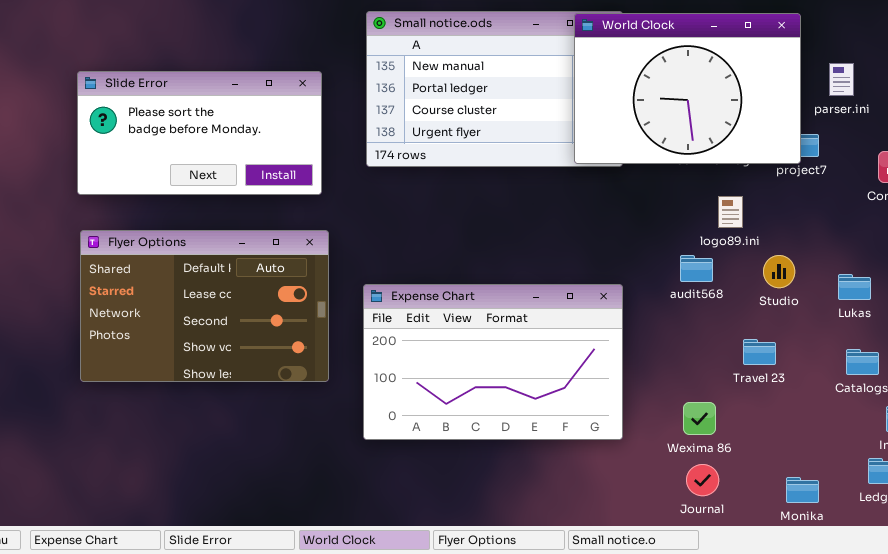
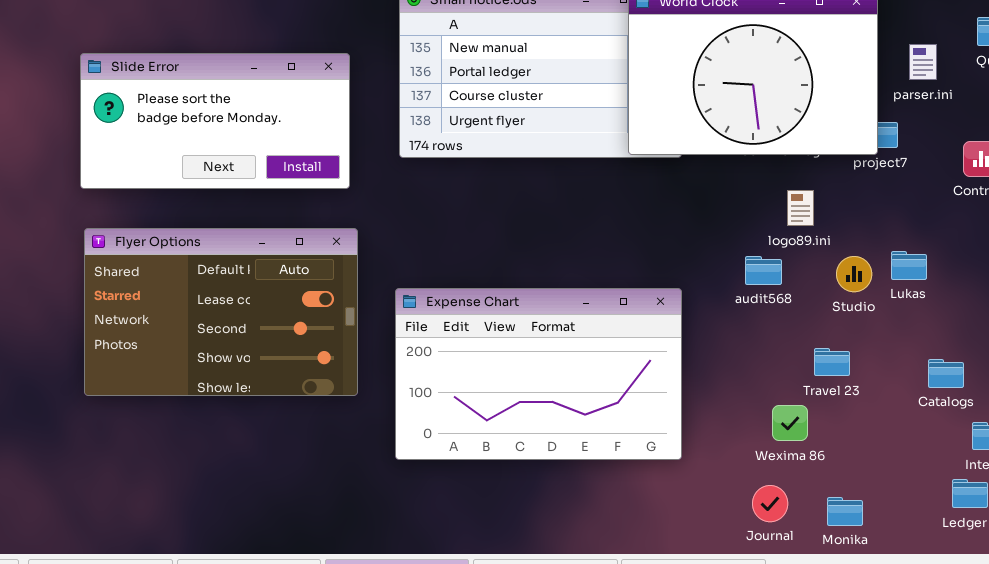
Lukas: [838,274,871,300] -> [891,251,927,280], moved
Wexima 86: [683,402,716,435] -> [772,405,808,441], moved
Monika: [786,477,819,503] -> [827,497,863,526], moved

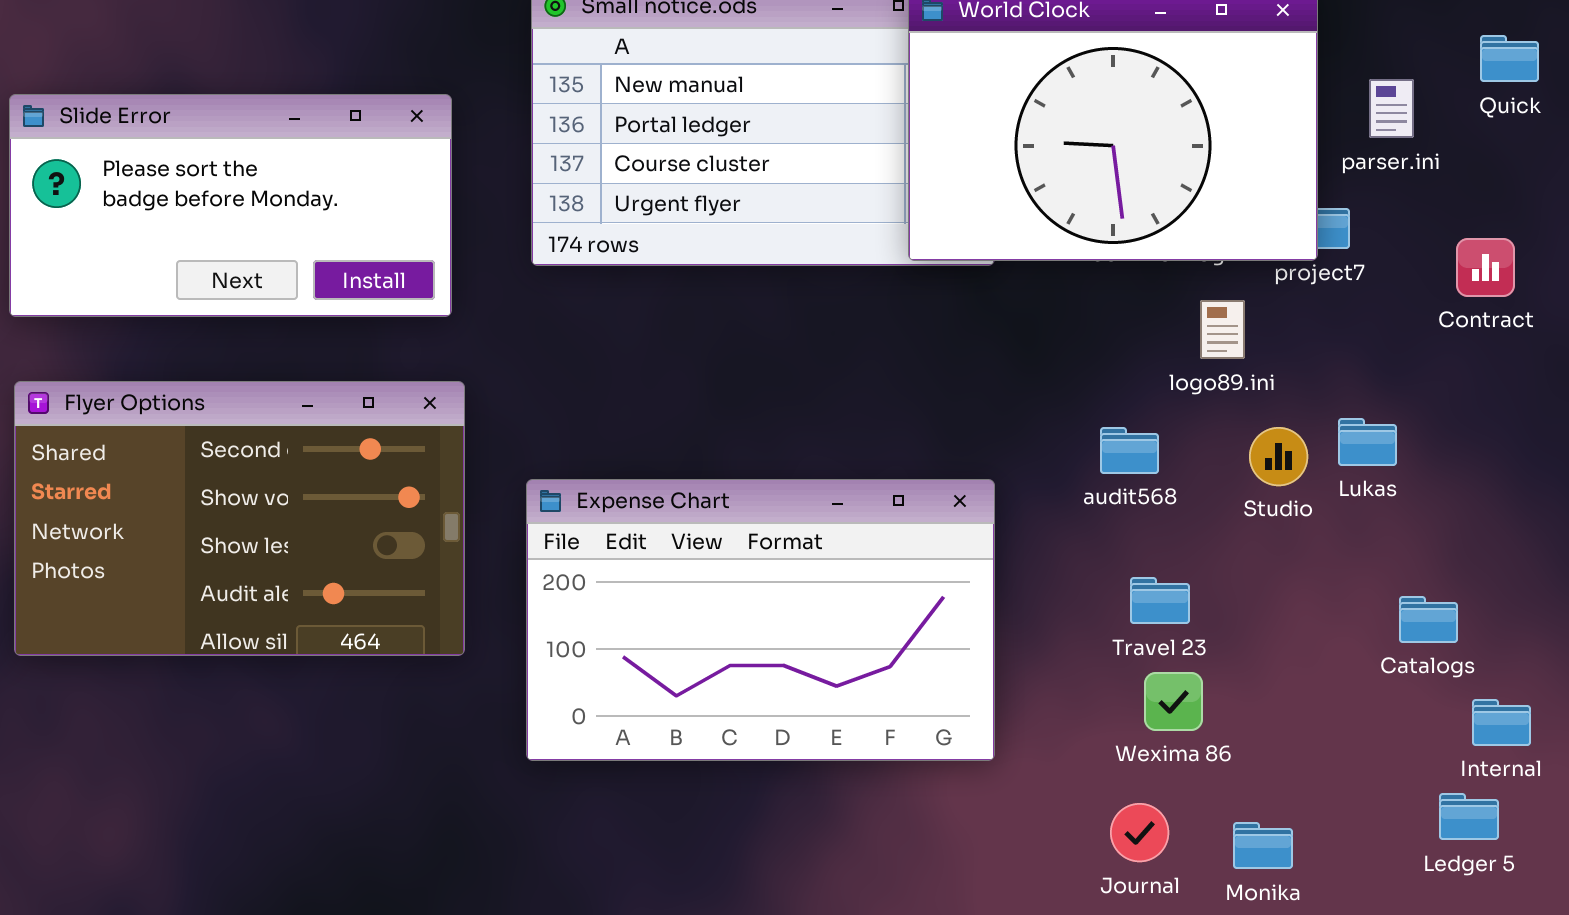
logo89.ini: [787,190,814,226] -> [1200,300,1245,359], moved
Flyer Options: [84,228,358,396] -> [14,381,465,656], scrolled down 2 rows
Travel 23: [814,348,850,376] -> [1130,577,1190,624], moved

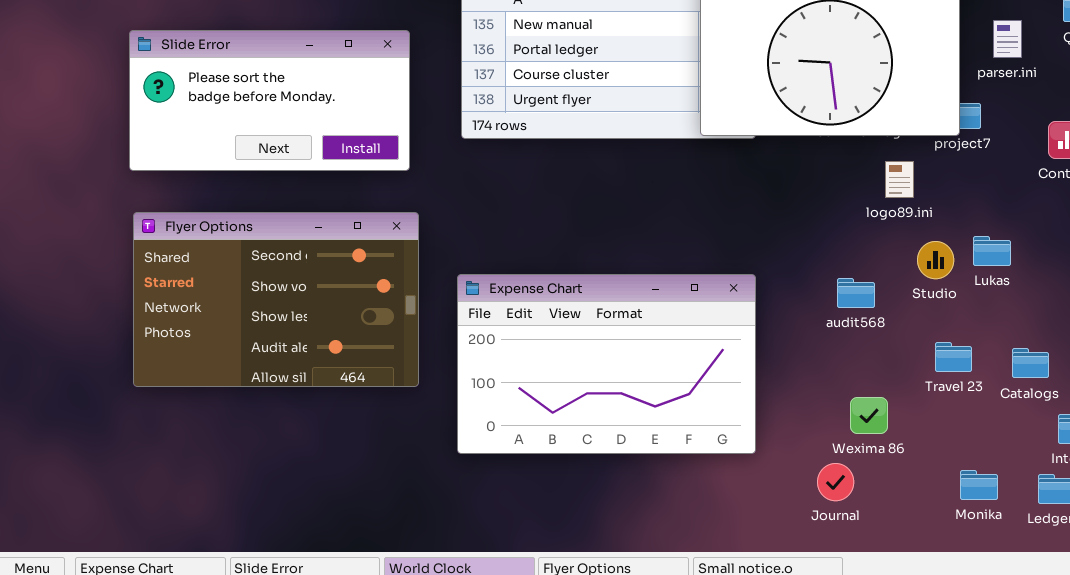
audit568: [1100,427,1159,474] -> [837,278,875,308], moved
Travel 23: [1130,577,1190,624] -> [935,342,972,372], moved
Journal: [1110,803,1169,862] -> [817,463,854,501], moved
Monika: [1233,822,1293,869] -> [960,470,998,500], moved

